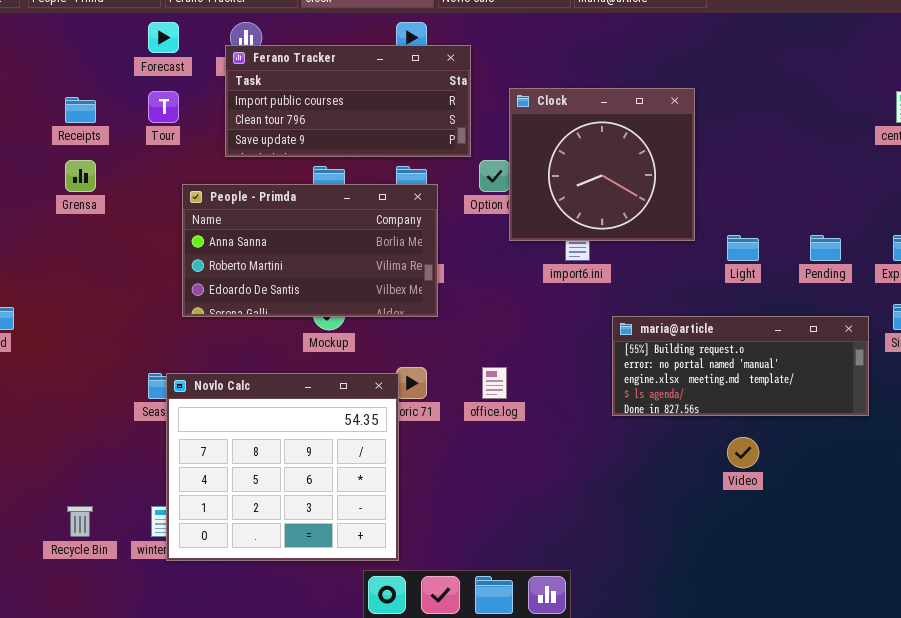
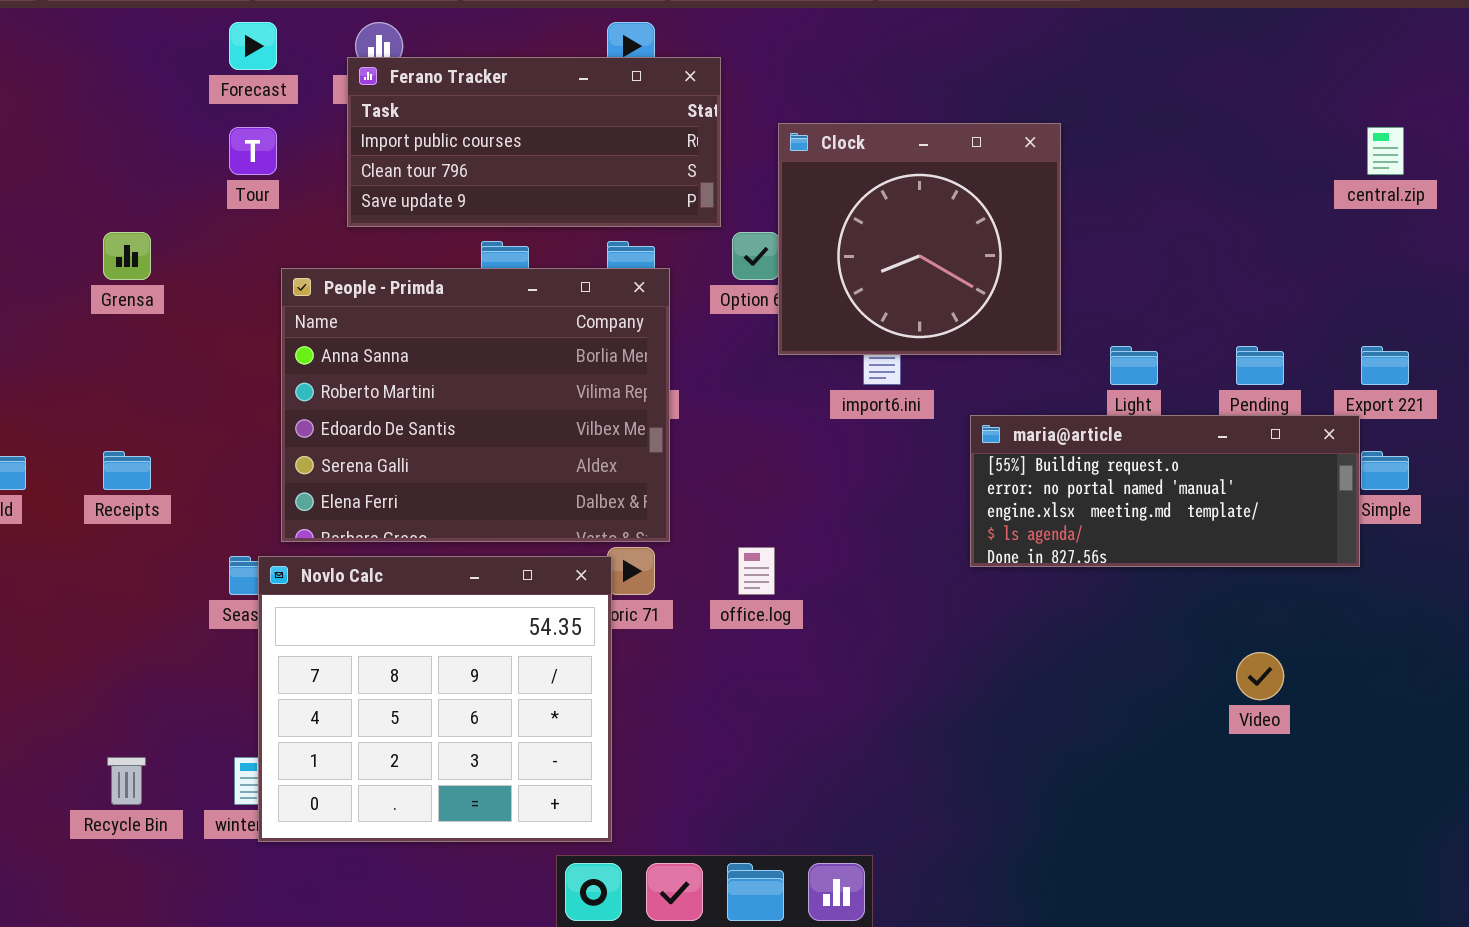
Receipts: [65,97,96,123] -> [103,451,151,490], moved
People - Primda: [182,184,438,317] -> [281,268,670,542], resized
maria@article: [612,316,869,416] -> [970,415,1360,567], moved
Video: [727,437,759,468] -> [1236,652,1284,700], moved

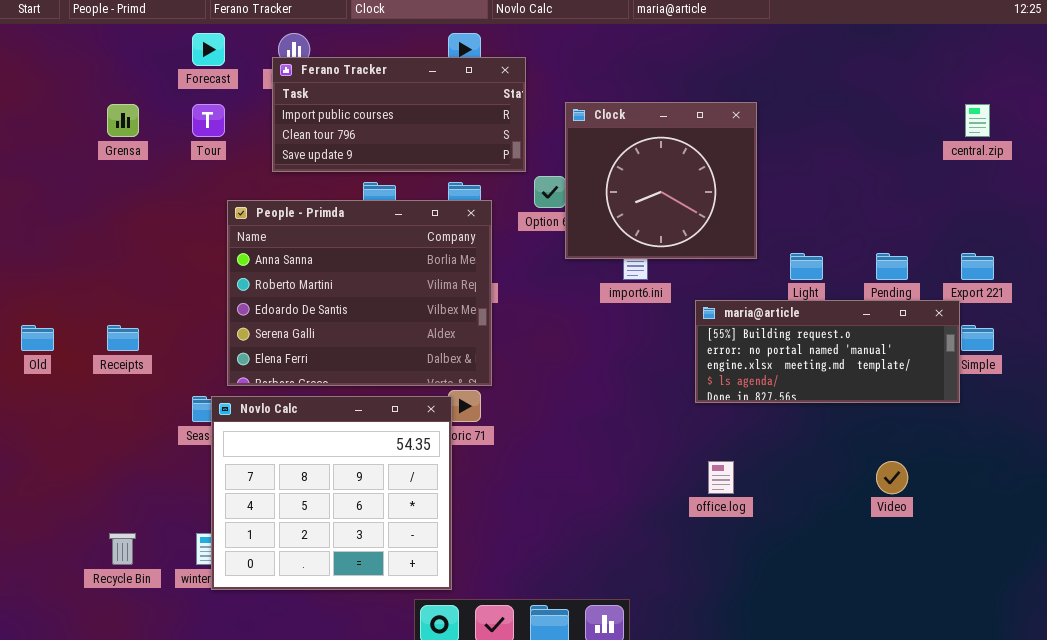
Grensa: [103,232,151,280] -> [107,104,139,137], moved
office.log: [738,547,775,595] -> [708,461,734,494], moved

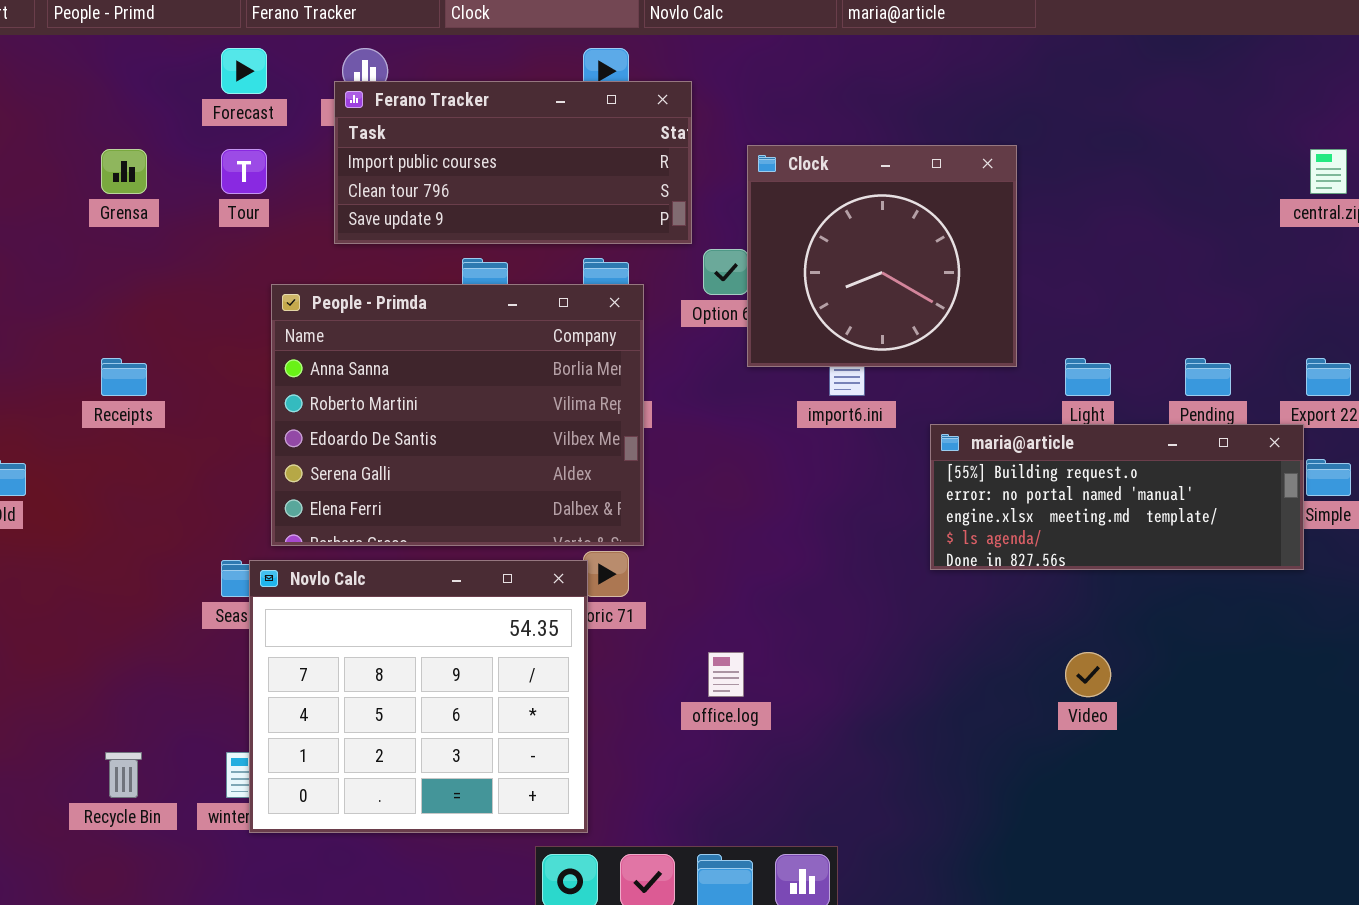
Receipts: [107,325,139,351] -> [101,358,147,396], moved
office.log: [708,461,734,494] -> [708,652,744,697], moved
Video: [876,461,908,494] -> [1065,652,1111,697], moved

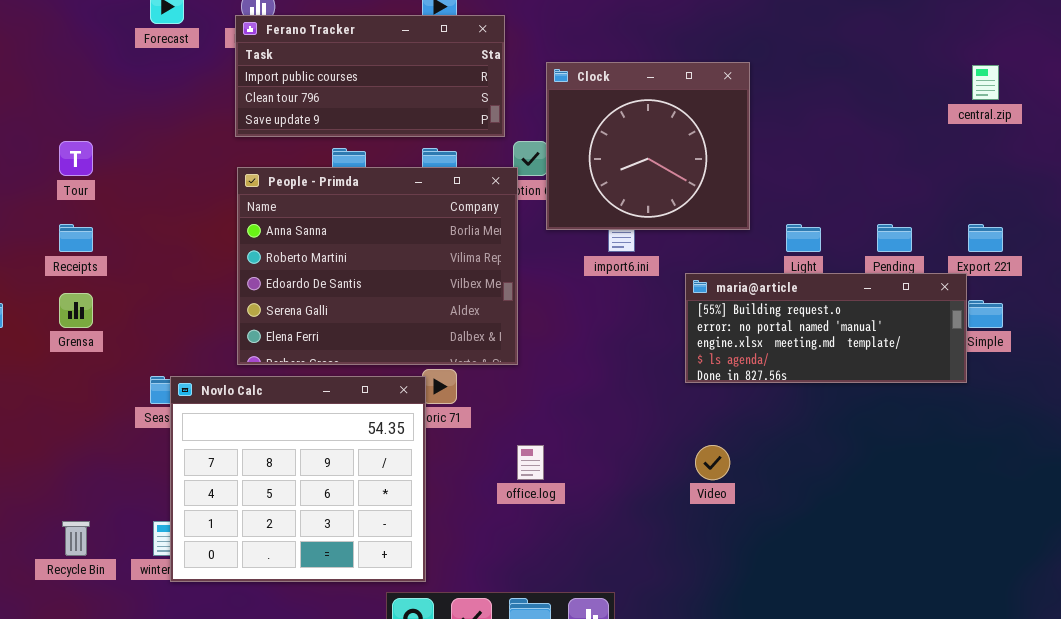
Grensa: [101,149,147,194] -> [59,293,93,328], moved
Tour: [221,149,267,194] -> [59,141,93,176], moved
People - Primda: [271,284,644,546] -> [237,167,518,365], moved
Video: [1065,652,1111,697] -> [695,445,730,480], moved

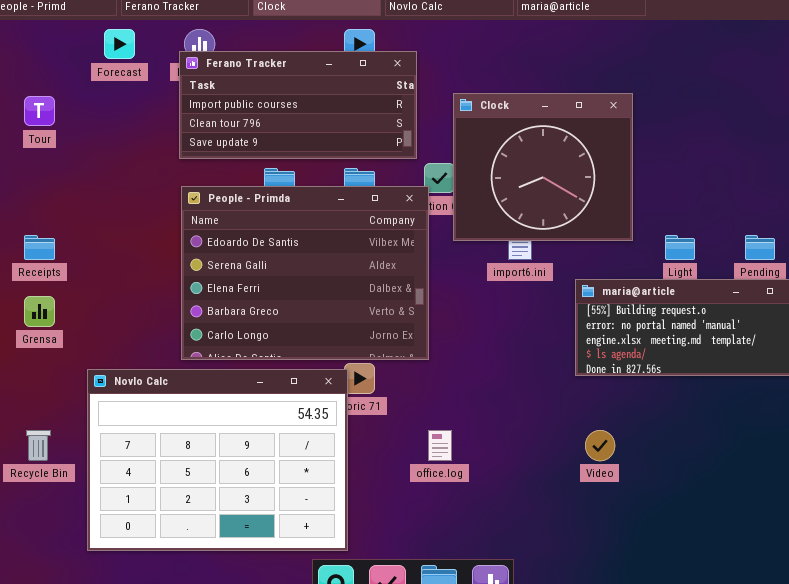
Tour: [59,141,93,176] -> [24,96,55,126], moved
People - Primda: [237,167,518,365] -> [181,186,429,360], scrolled down 2 rows
Novlo Calc: [170,376,426,582] -> [87,369,348,551], resized
Recycle Bin: [62,521,90,556] -> [26,430,51,461], moved

